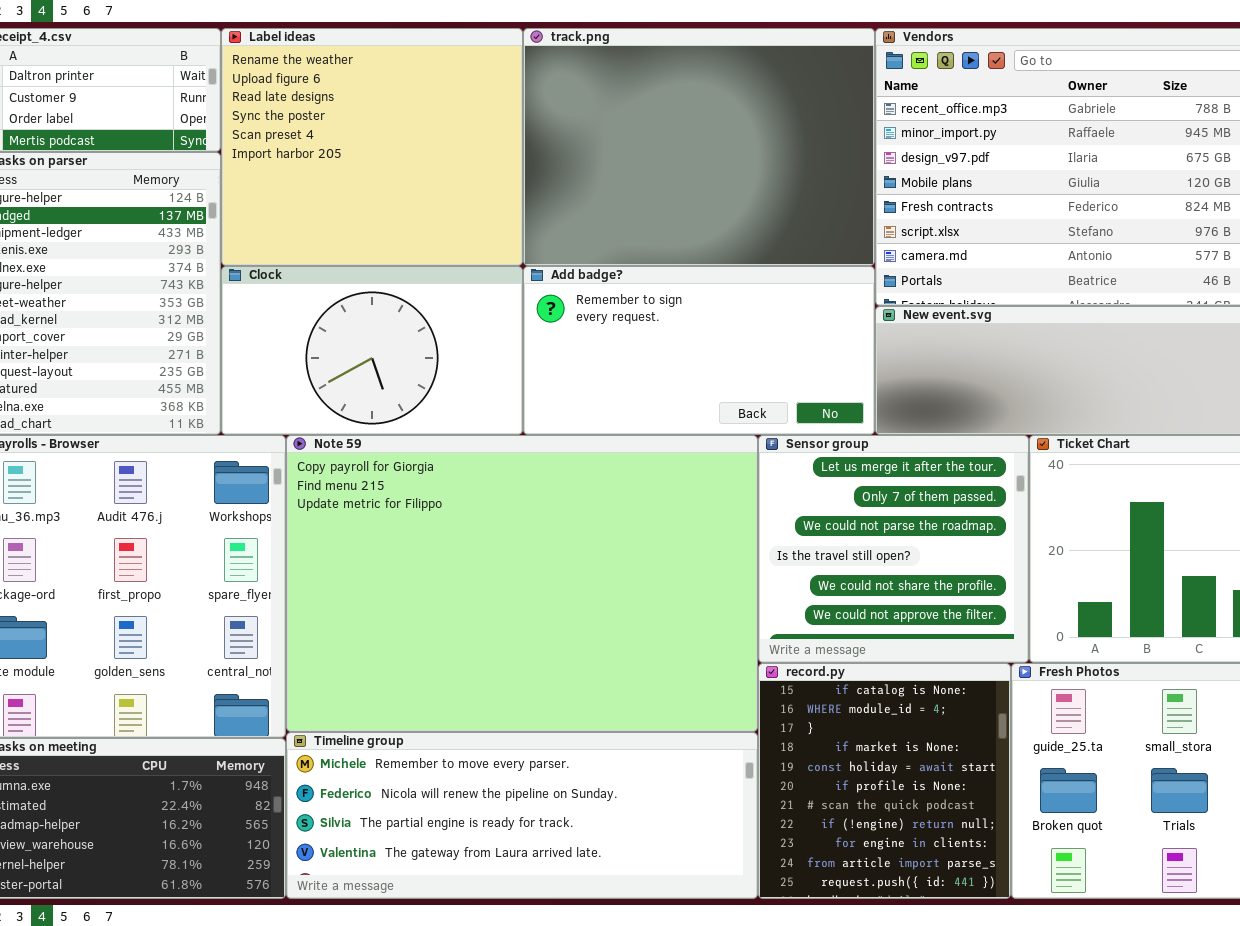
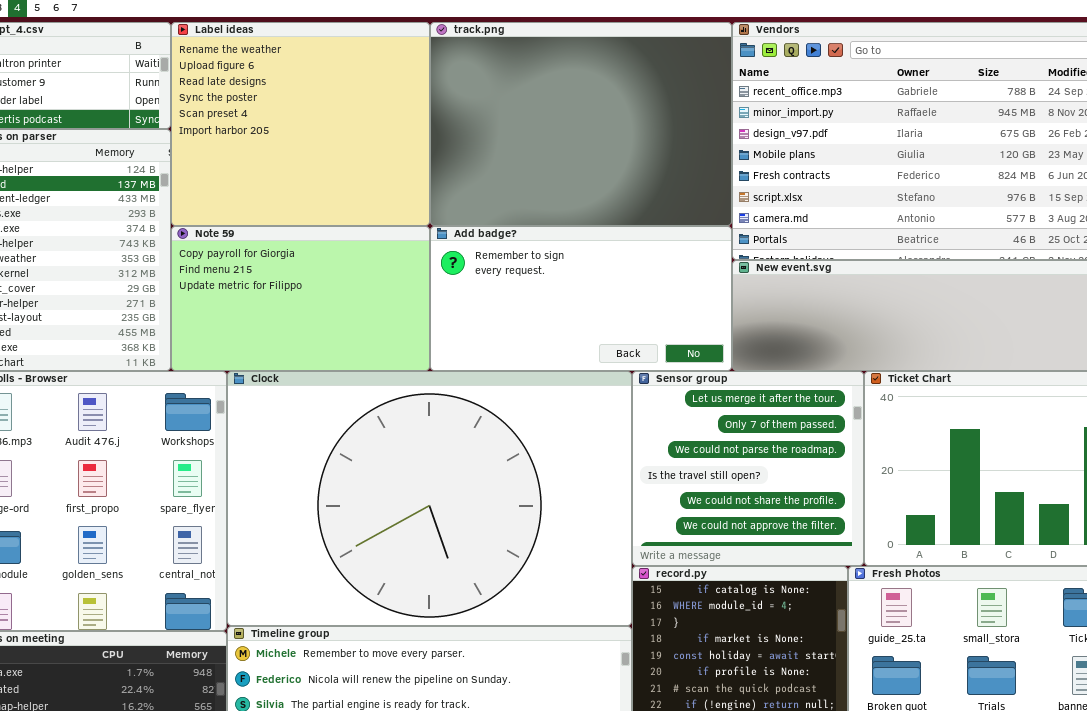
Clock: [221,266,523,435] -> [227,371,632,626], moved, resized
Note 59: [286,435,758,732] -> [171,226,430,371], moved, resized

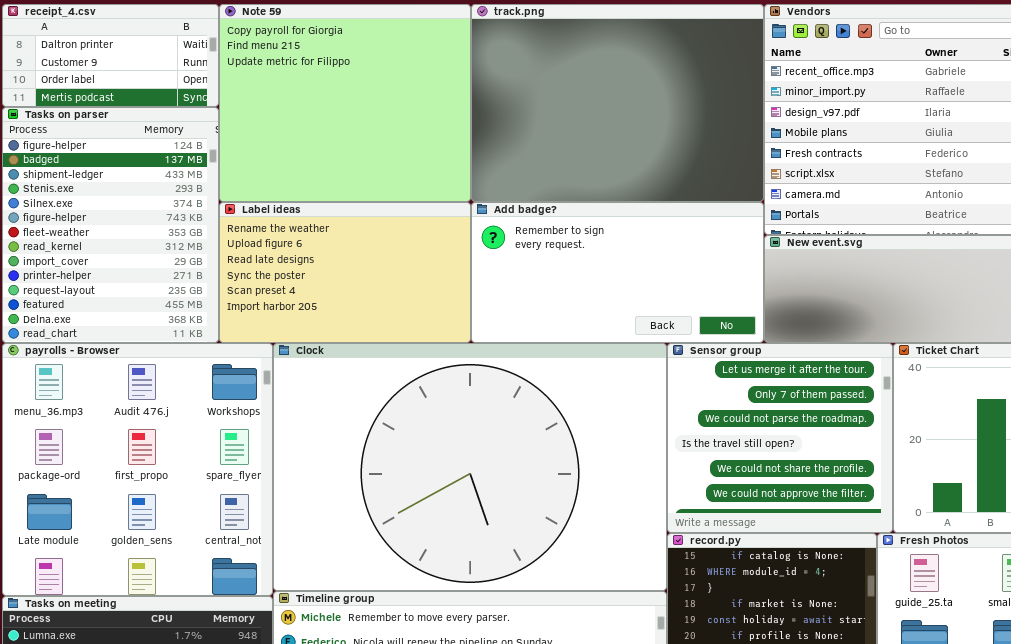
Label ideas: [171,22,430,226] -> [219,202,471,343], moved, resized
Note 59: [171,226,430,371] -> [219,4,471,202], moved, resized

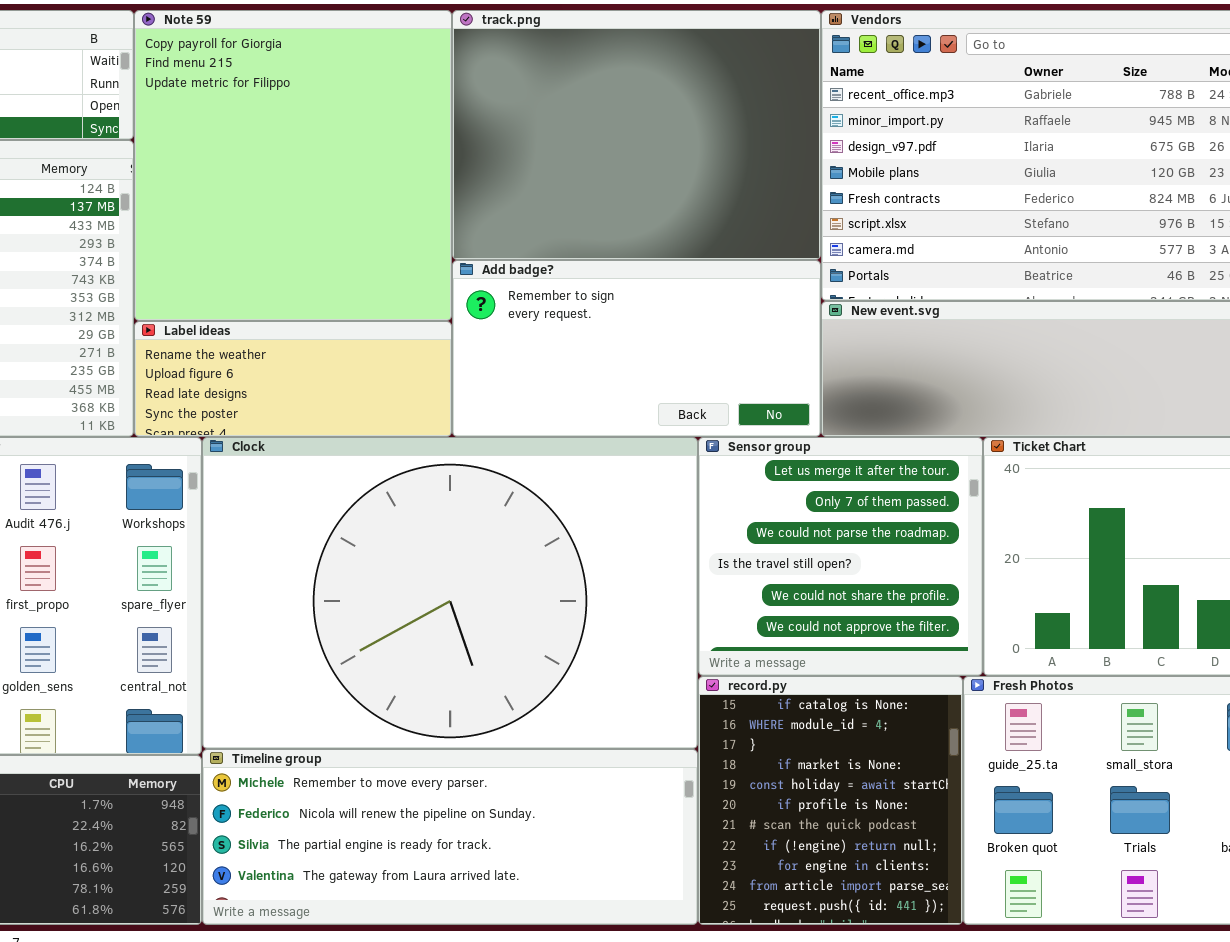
Note 59: [219,4,471,202] -> [134,10,452,321], resized
Label ideas: [219,202,471,343] -> [134,321,452,437], resized

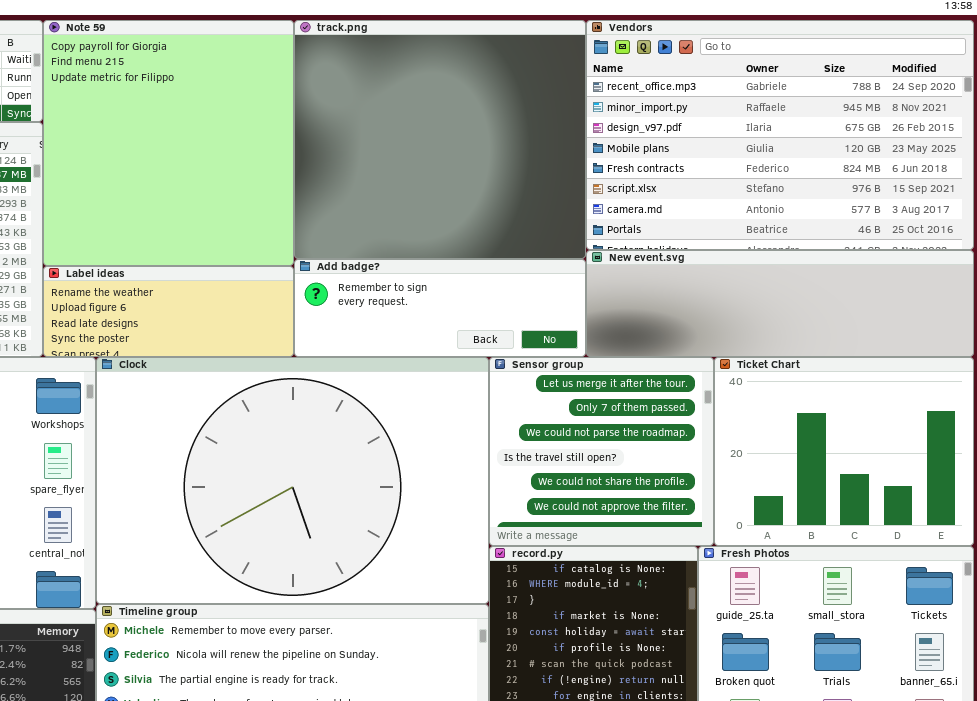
track.png: [452,10,821,260] -> [294,20,586,259], resized
Add badge?: [452,260,821,437] -> [294,259,586,357], resized

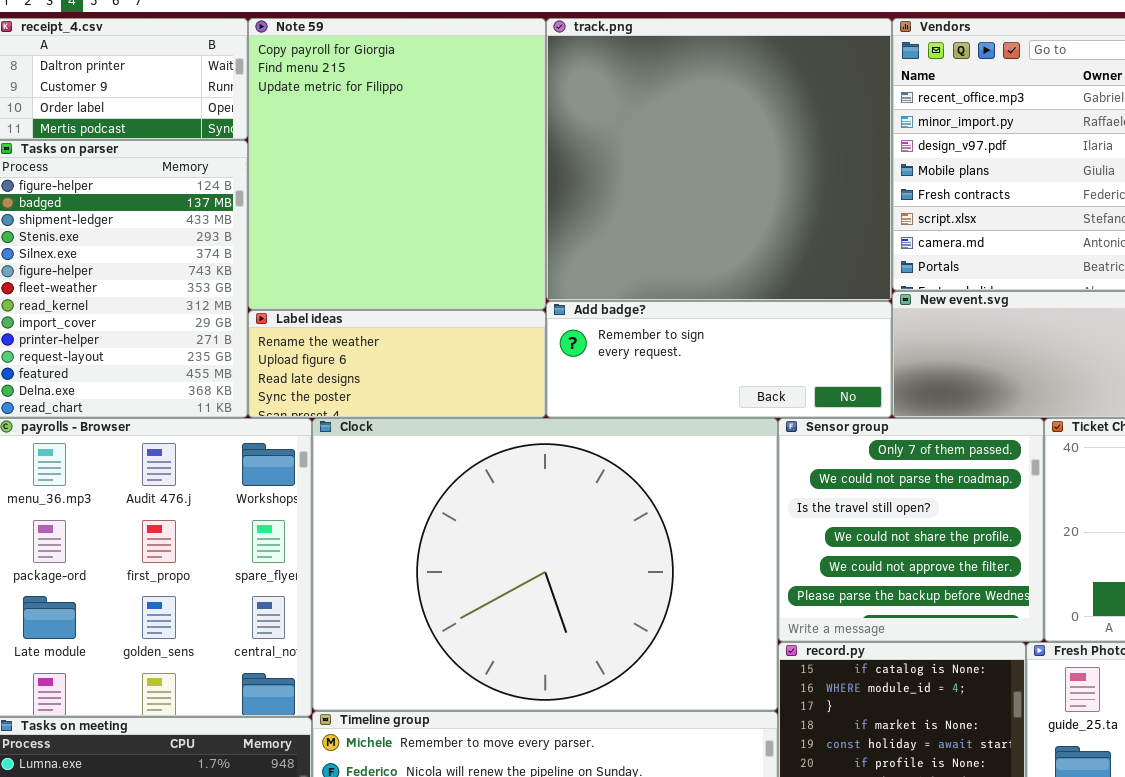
Sensor group: [489,357,714,546] -> [778,418,1044,642], scrolled down 1 row

